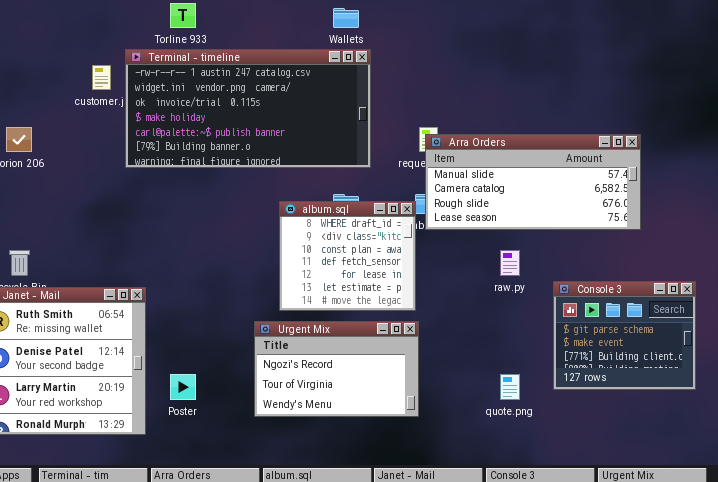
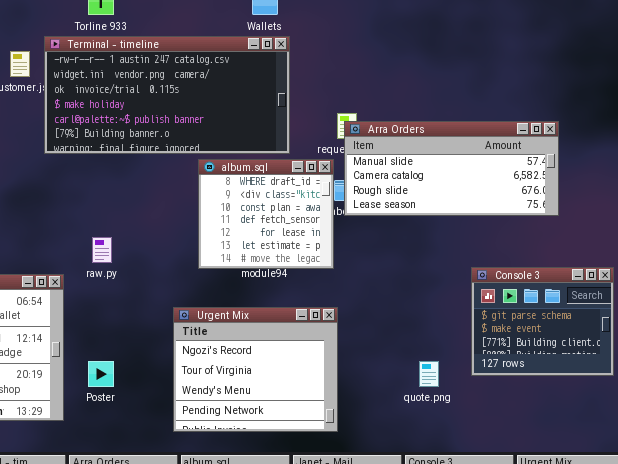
album.sql: [279,201,416,311] -> [198,159,334,269], moved
raw.py: [500,250,520,276] -> [92,237,112,263], moved
Urgent Mix: [254,321,419,417] -> [173,307,338,432], resized

